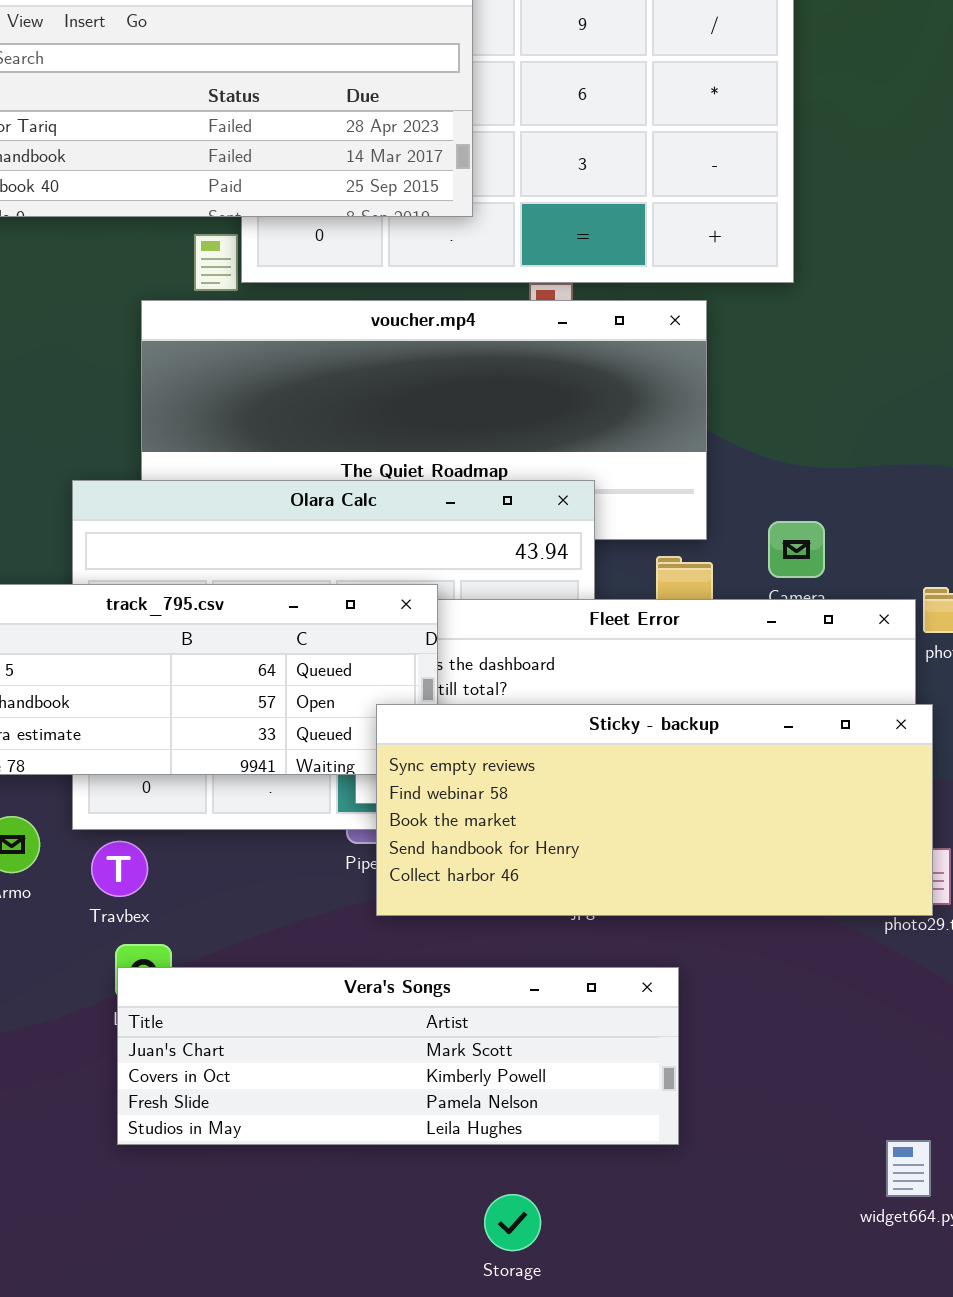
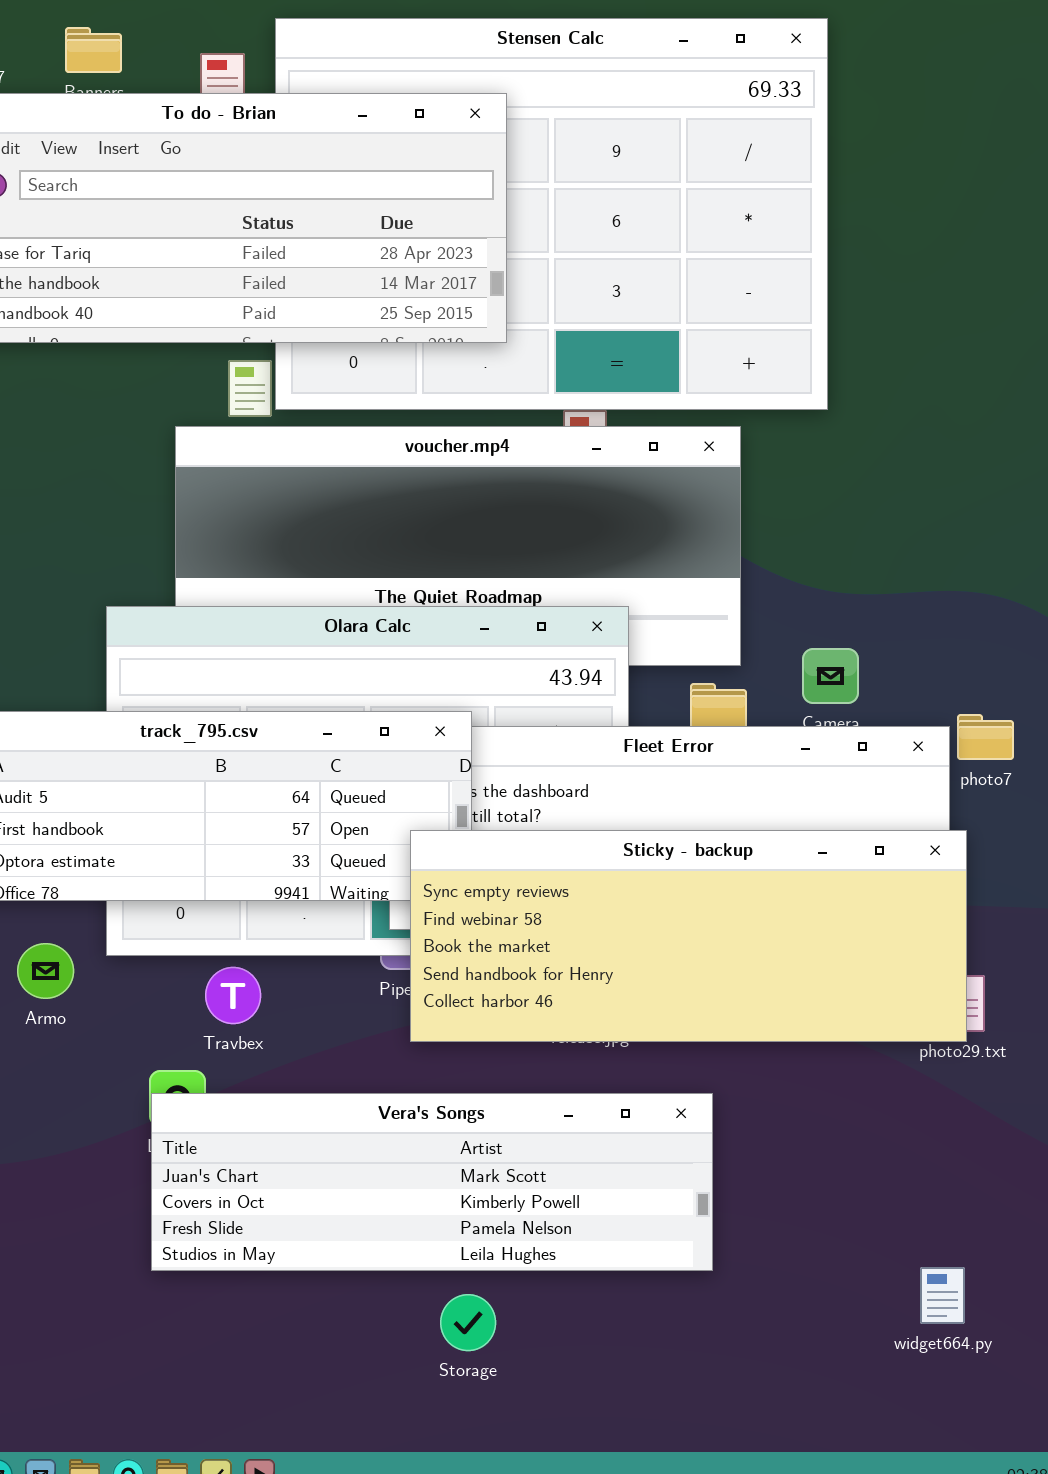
Travbex: [91,841,148,897] -> [205,967,261,1024], moved
Storage: [484,1194,541,1251] -> [440,1294,496,1351], moved

